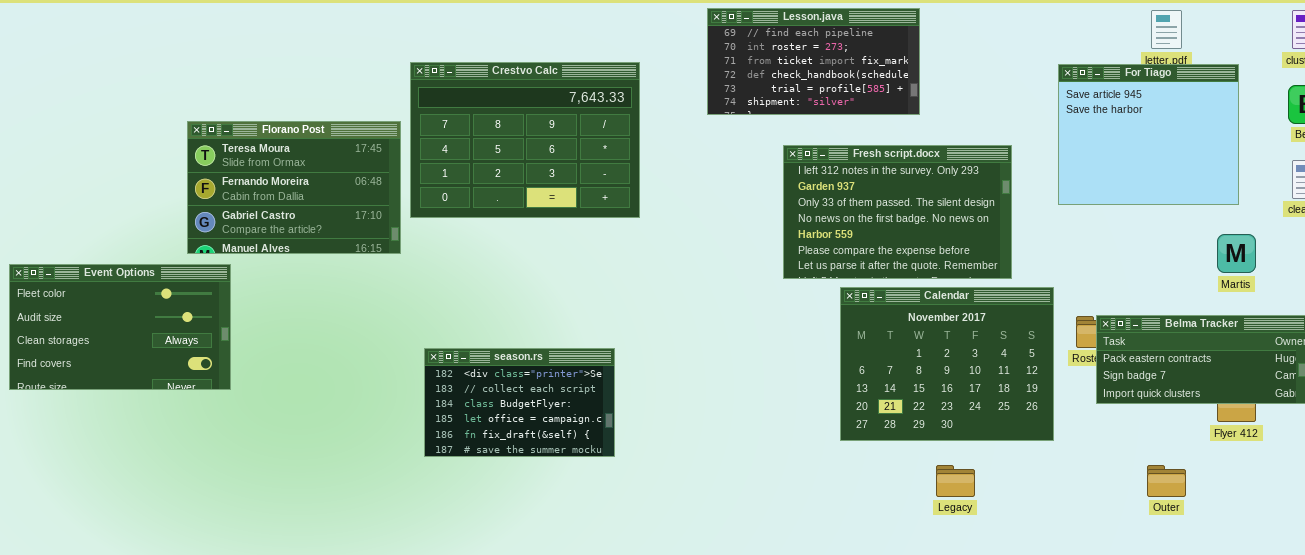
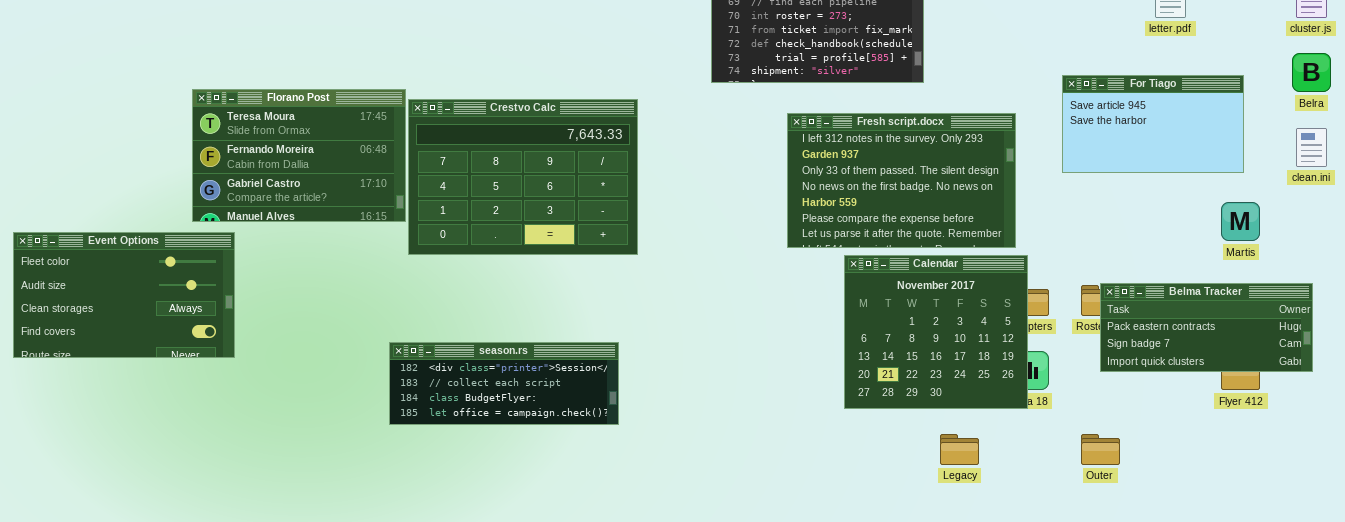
Crestvo Calc: [410,62,640,218] -> [408,99,638,255], moved
For Tiago: [1058,64,1239,205] -> [1062,75,1244,173], resized
Calendar: [840,287,1054,441] -> [844,255,1028,409], resized
season.rs: [424,348,615,457] -> [389,342,619,425], resized
Outer: [1147,465,1186,497] -> [1081,434,1120,465], moved

